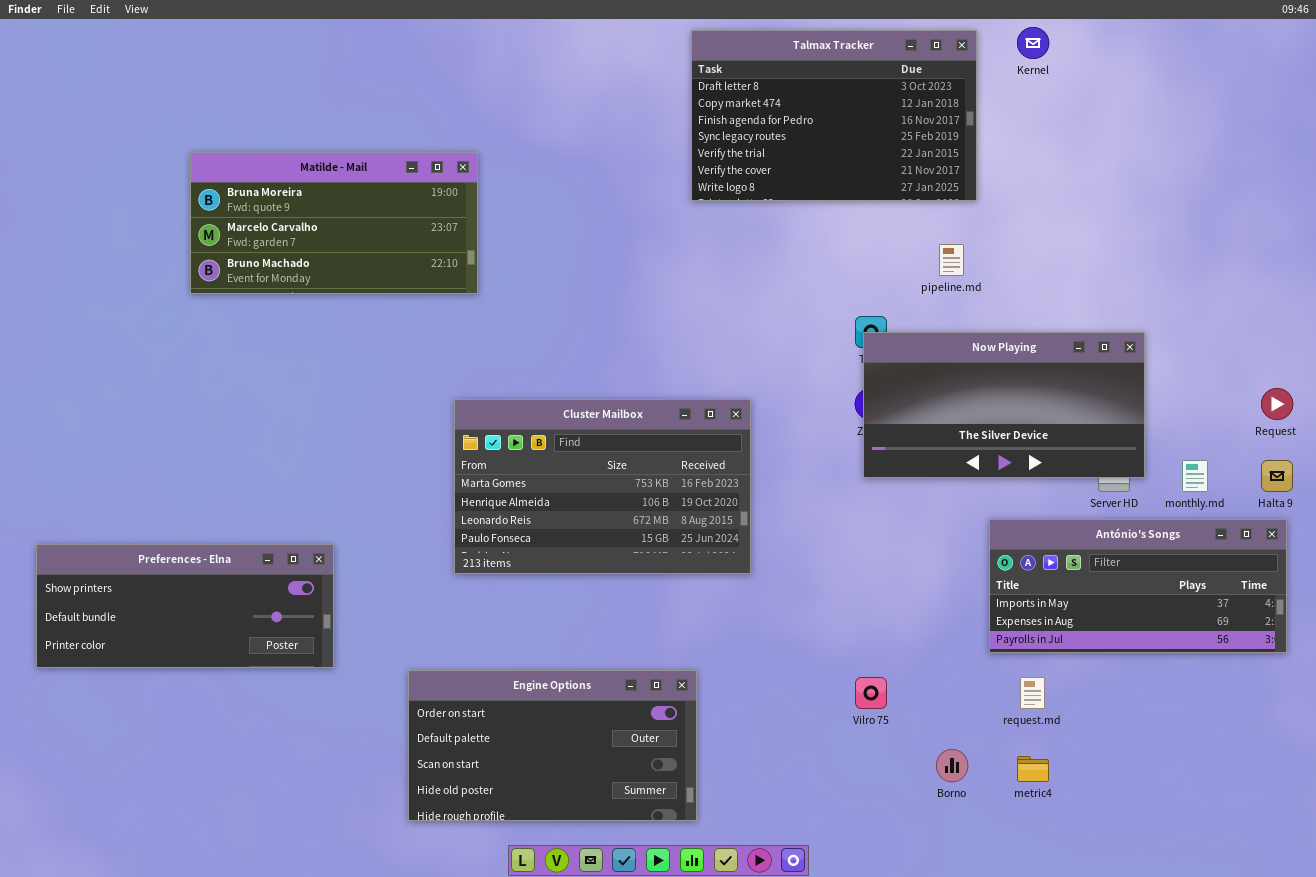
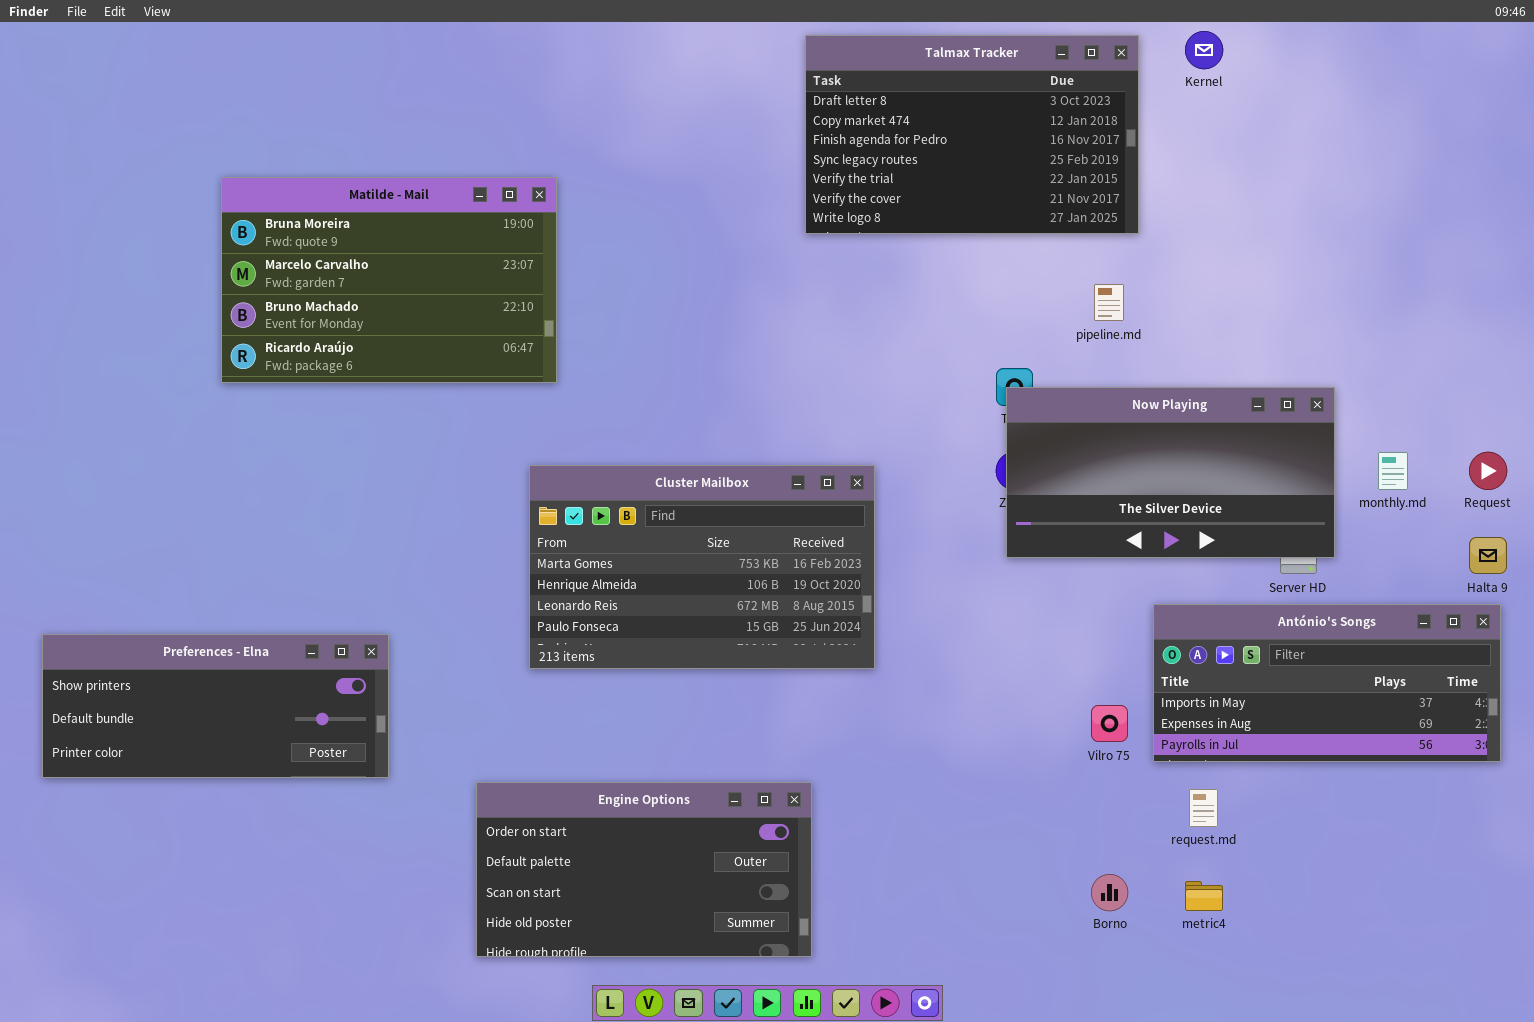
Matilde - Mail: [190,152,478,294] -> [221,177,557,383], resized
monthly.md: [1182,460,1208,492] -> [1378,452,1408,490], moved
Vilro 75: [855,677,887,709] -> [1091,705,1128,742], moved

